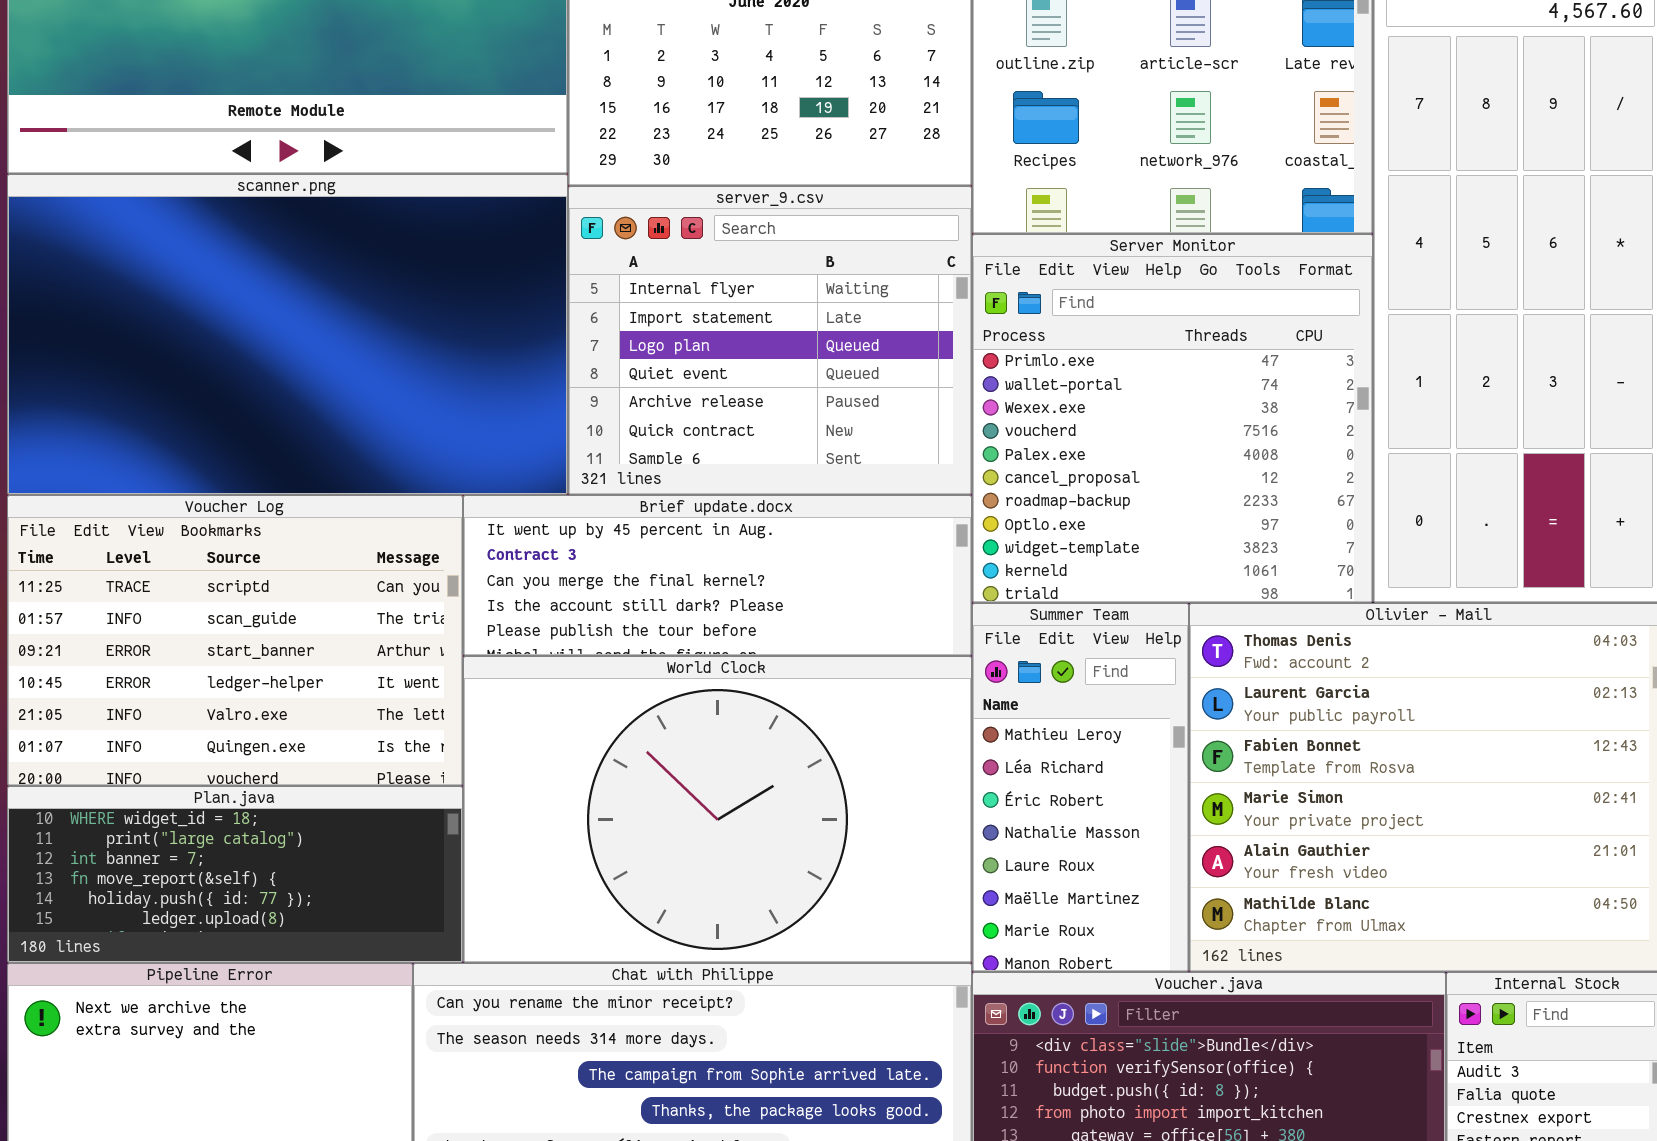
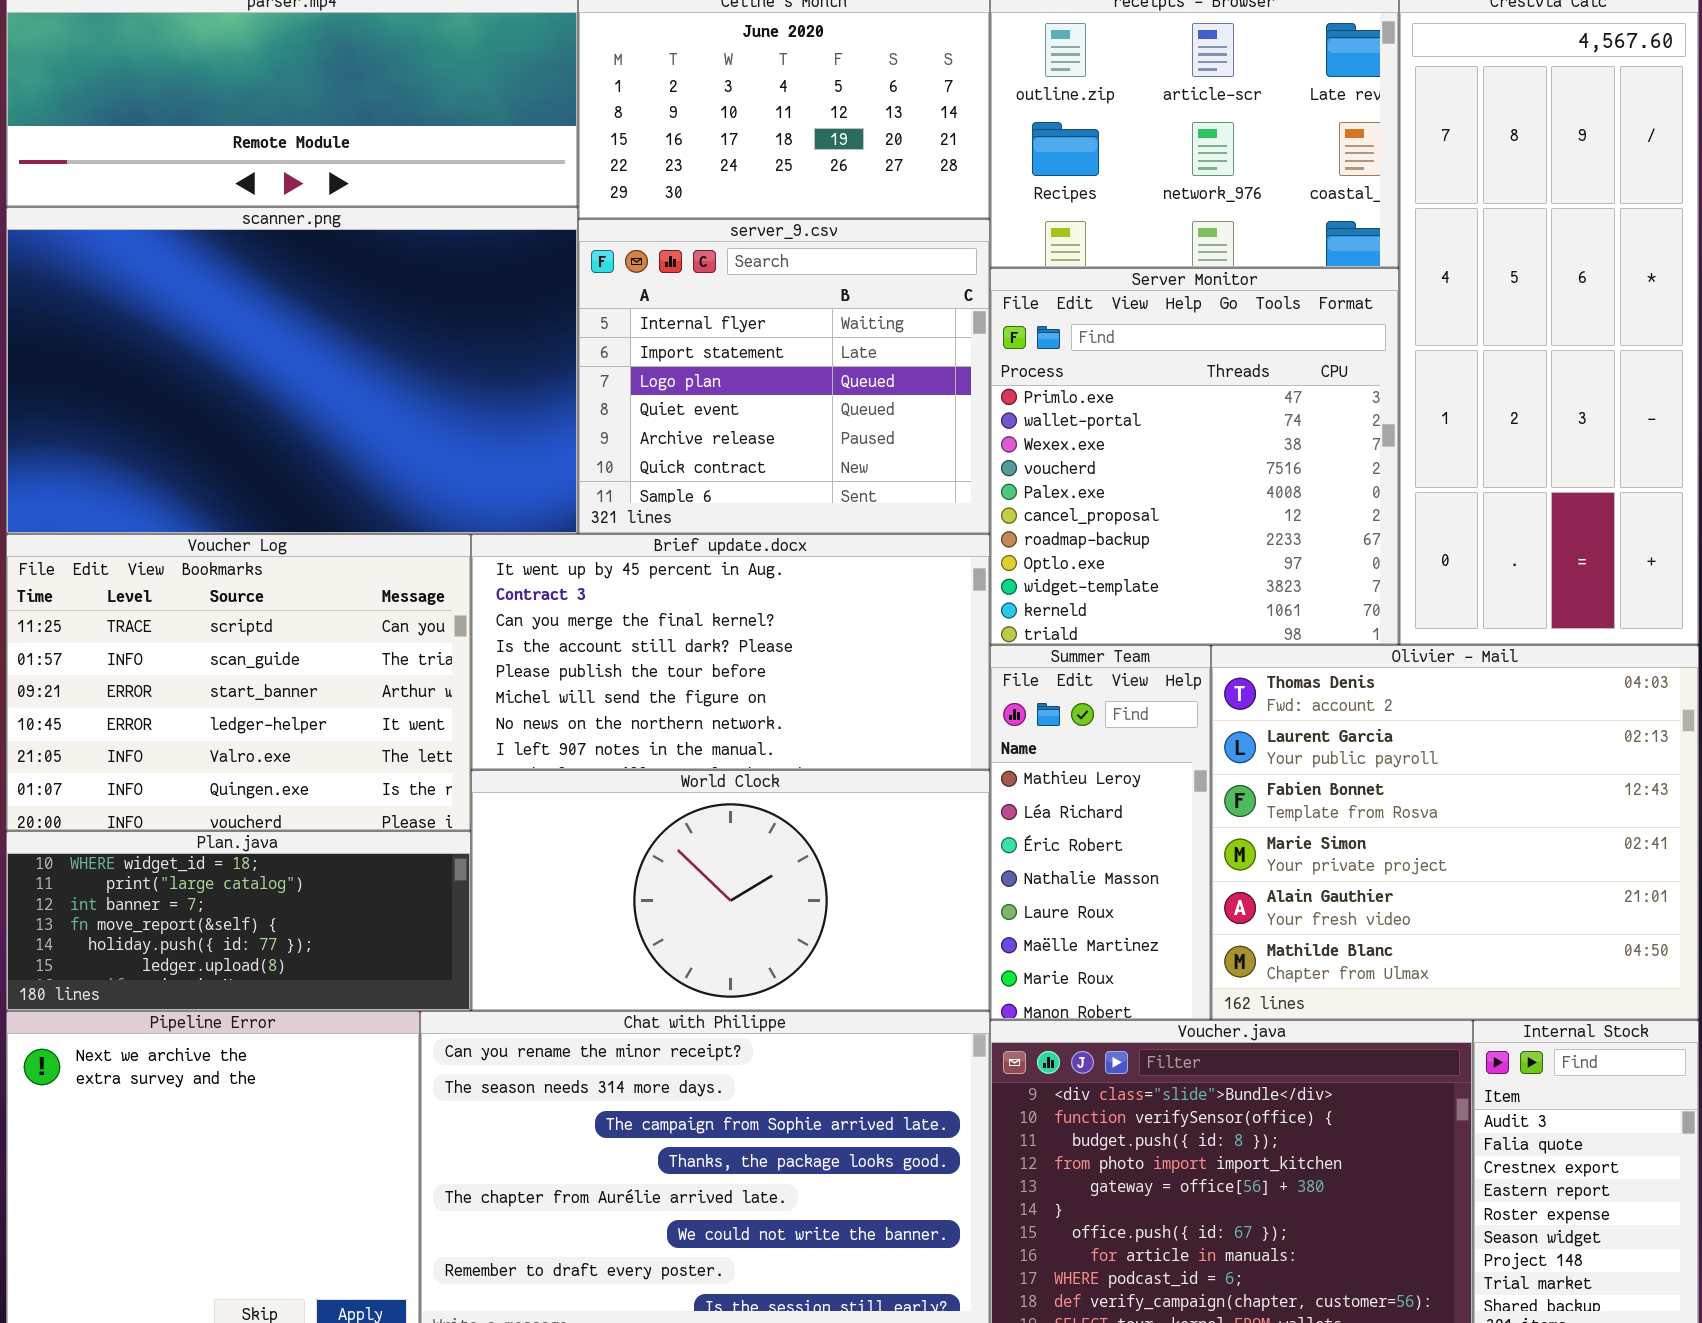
Brief update.docx: [463,495,972,656] -> [471,534,990,770], resized
World Clock: [463,656,972,963] -> [471,770,990,1011], resized

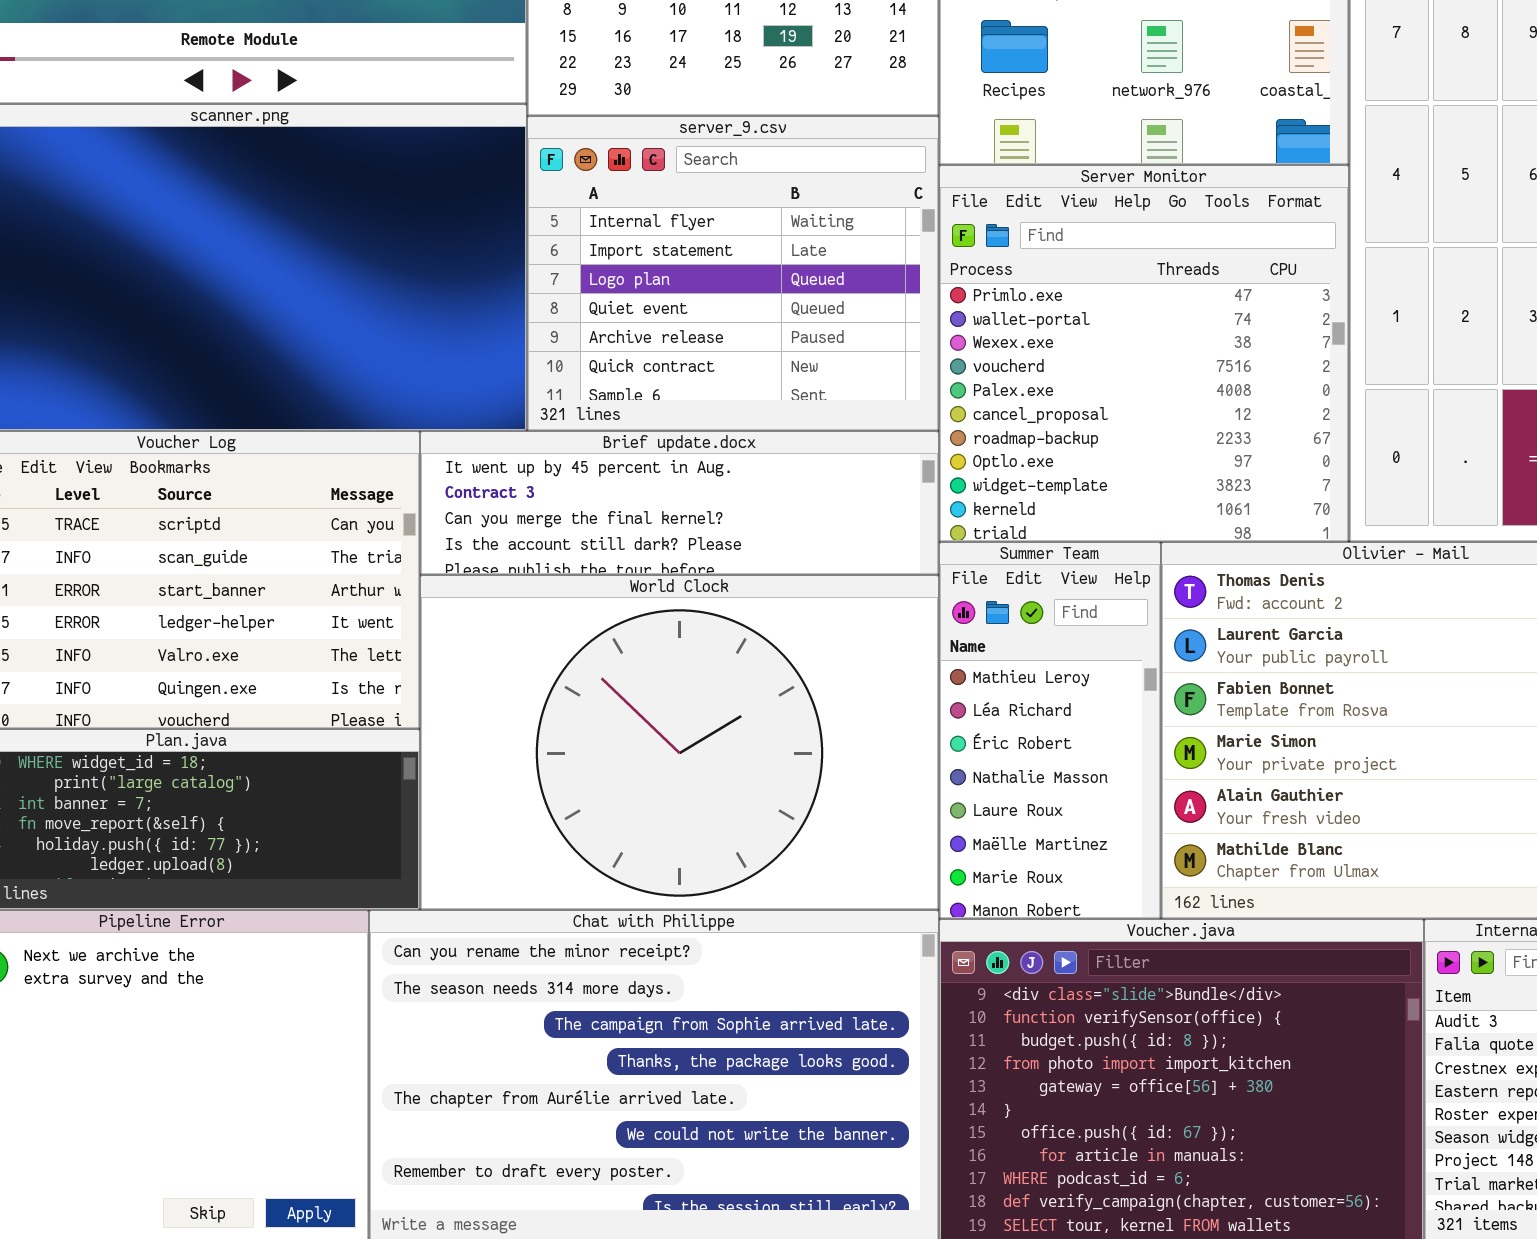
Brief update.docx: [471,534,990,770] -> [420,431,939,575], resized
World Clock: [471,770,990,1011] -> [420,575,939,910], resized

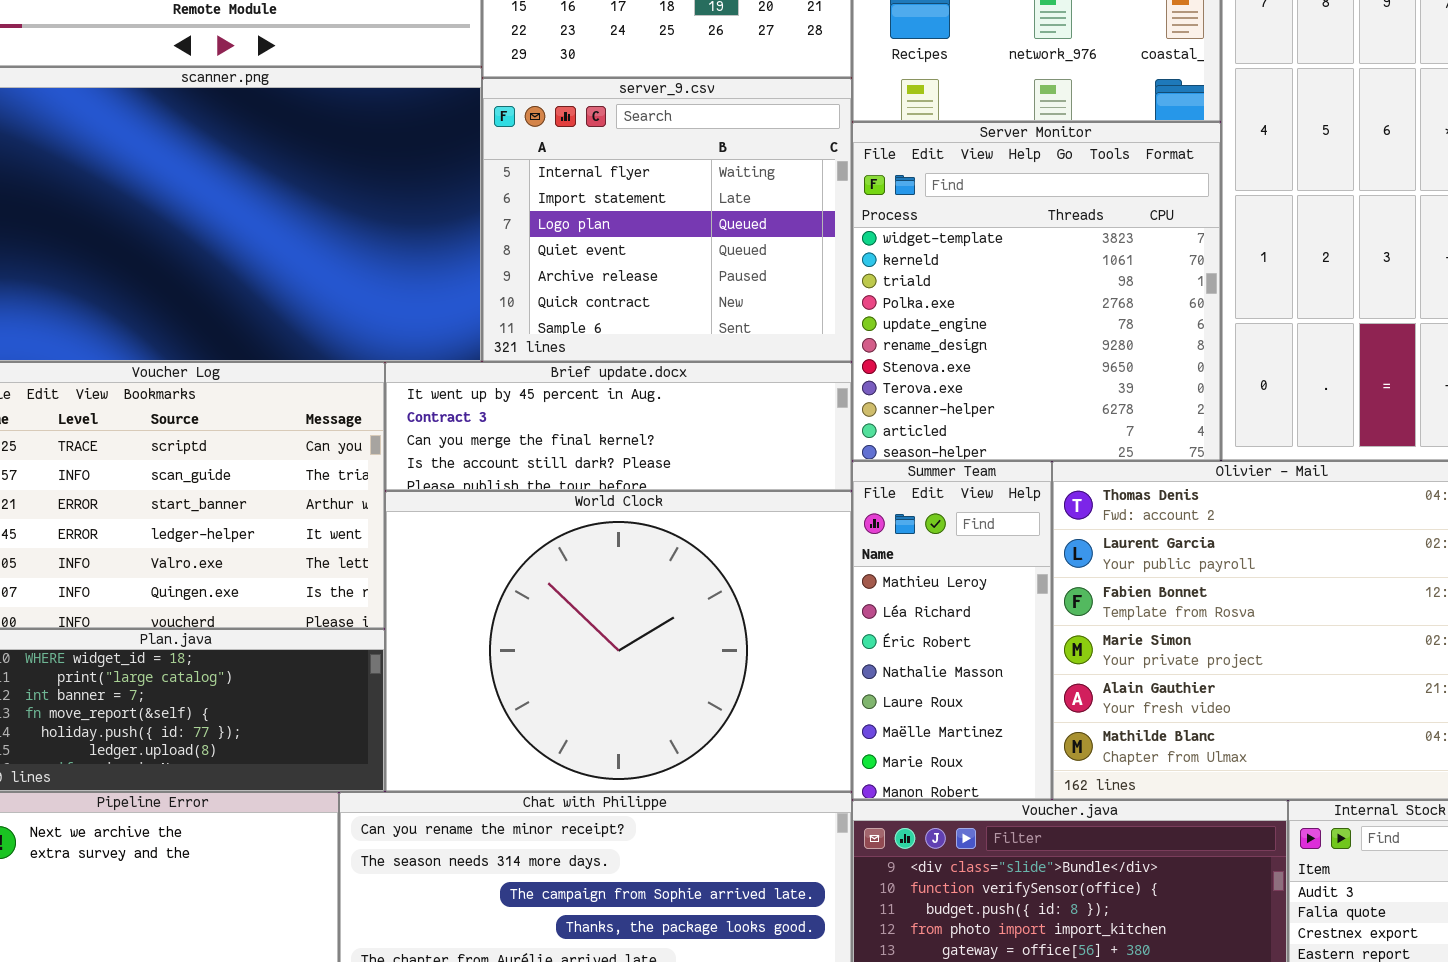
Server Monitor: [939,165,1349,542] -> [852,122,1221,461], scrolled down 8 rows

